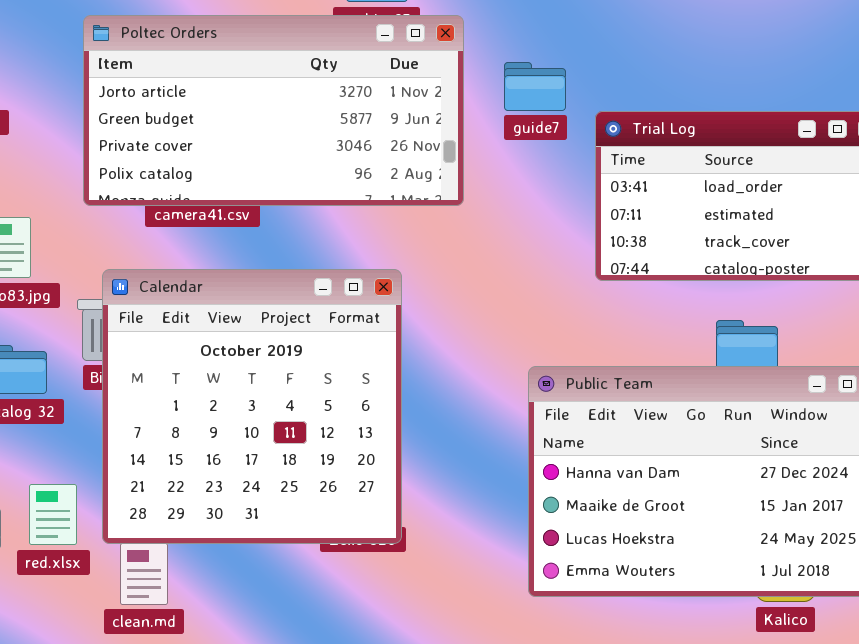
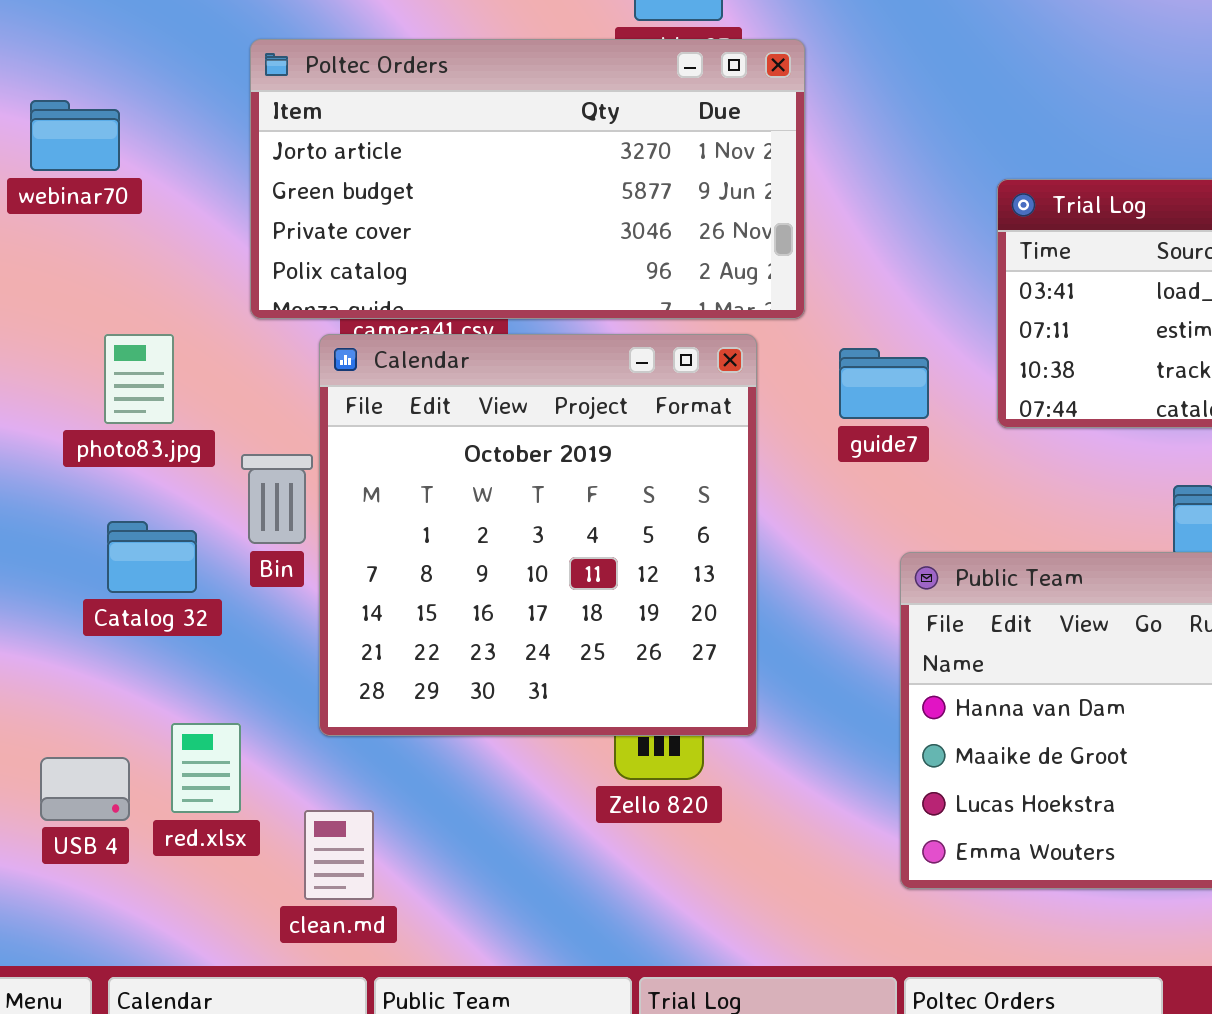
guide7: [504,62,566,111] -> [839,348,929,419], moved
Calendar: [102,269,402,544] -> [319,334,757,736], moved

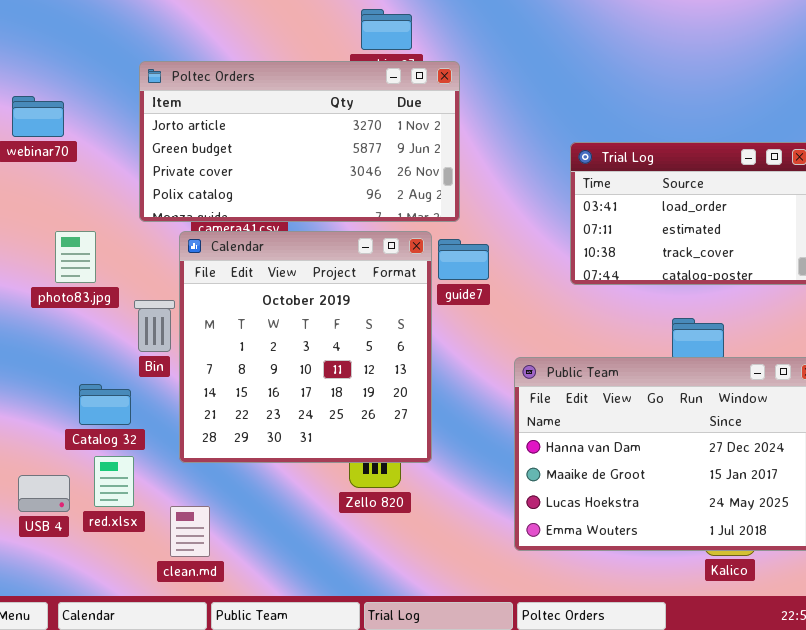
guide7: [839,348,929,419] -> [438,239,489,280], moved
Catalog 32: [107,521,197,593] -> [79,384,131,425], moved

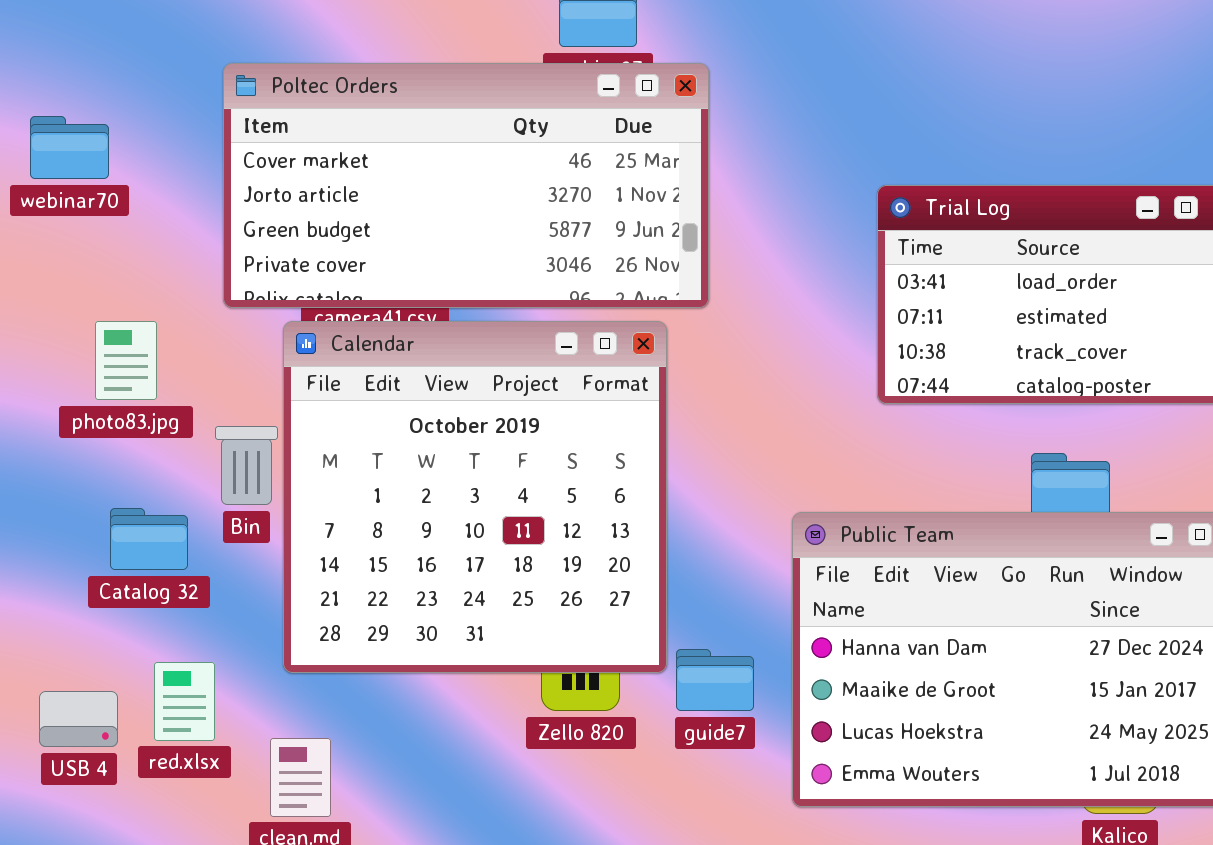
Poltec Orders: [139,61,460,222] -> [223,63,709,308], scrolled up 1 row
guide7: [438,239,489,280] -> [676,649,754,711], moved
Catalog 32: [79,384,131,425] -> [110,508,188,570], moved

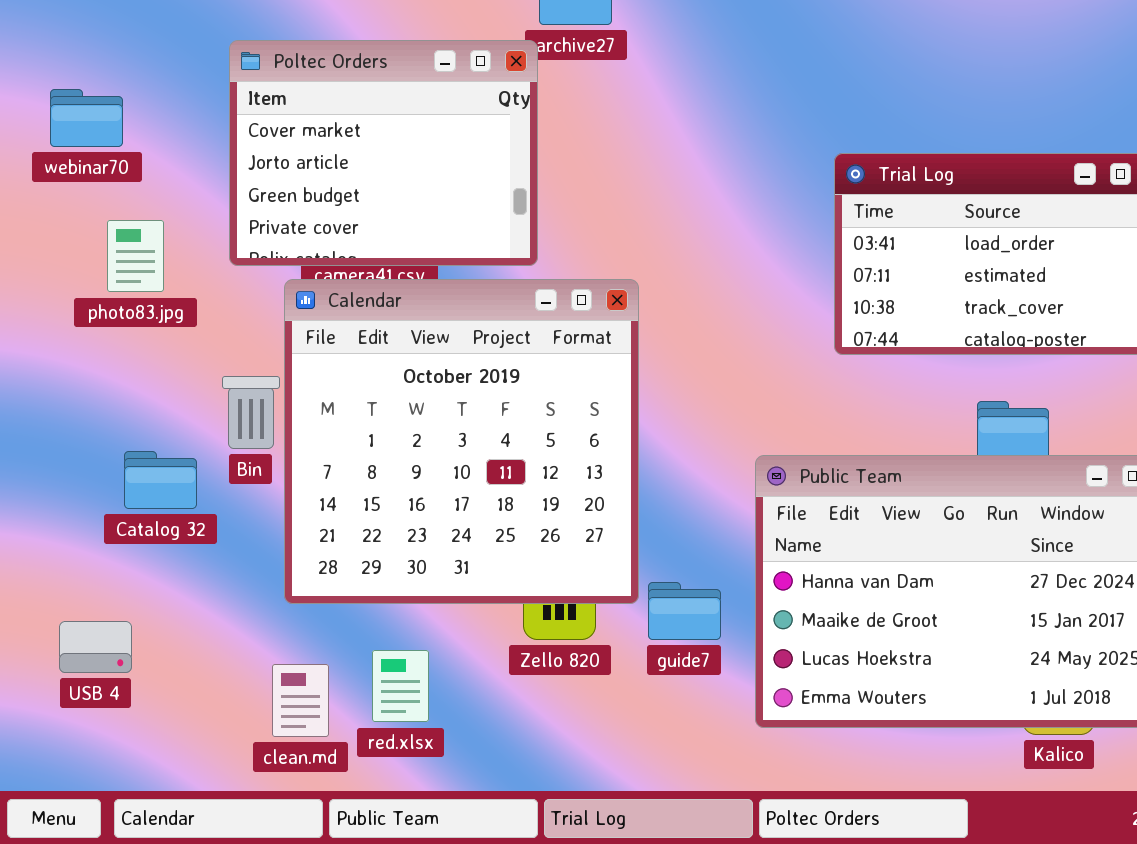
Poltec Orders: [223,63,709,308] -> [229,40,538,266], resized
photo83.jpg: [95,321,157,400] -> [107,220,164,292], moved
red.xlsx: [154,662,215,741] -> [372,650,429,722], moved

